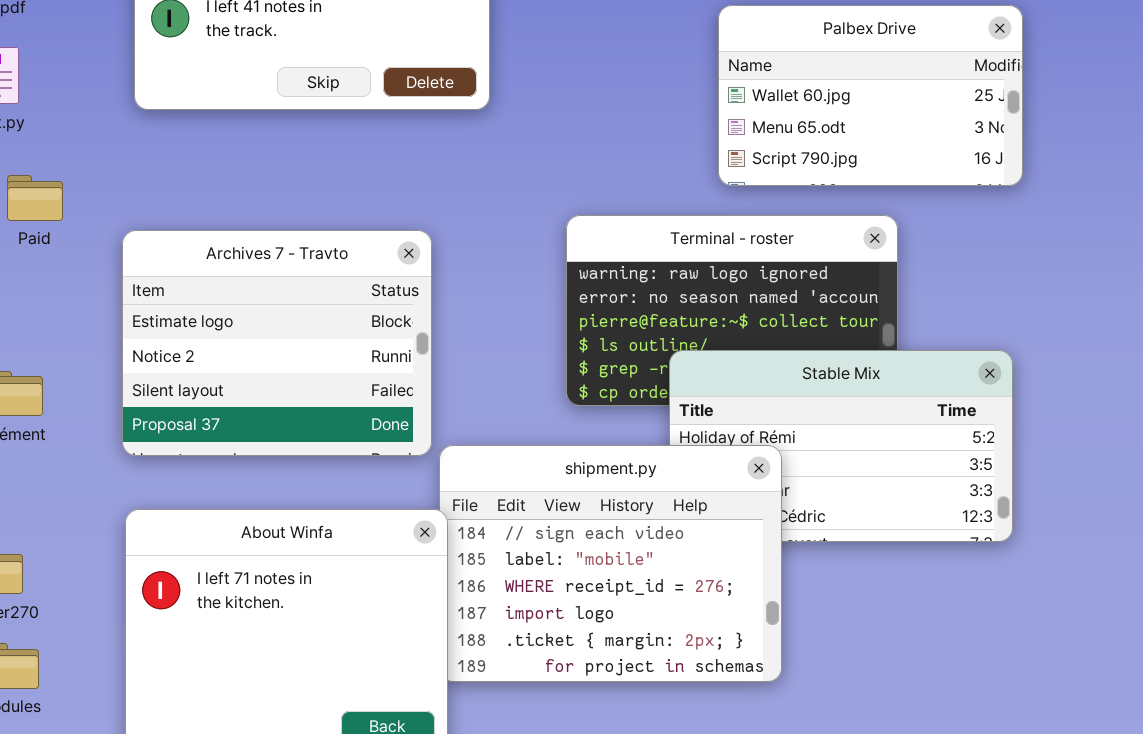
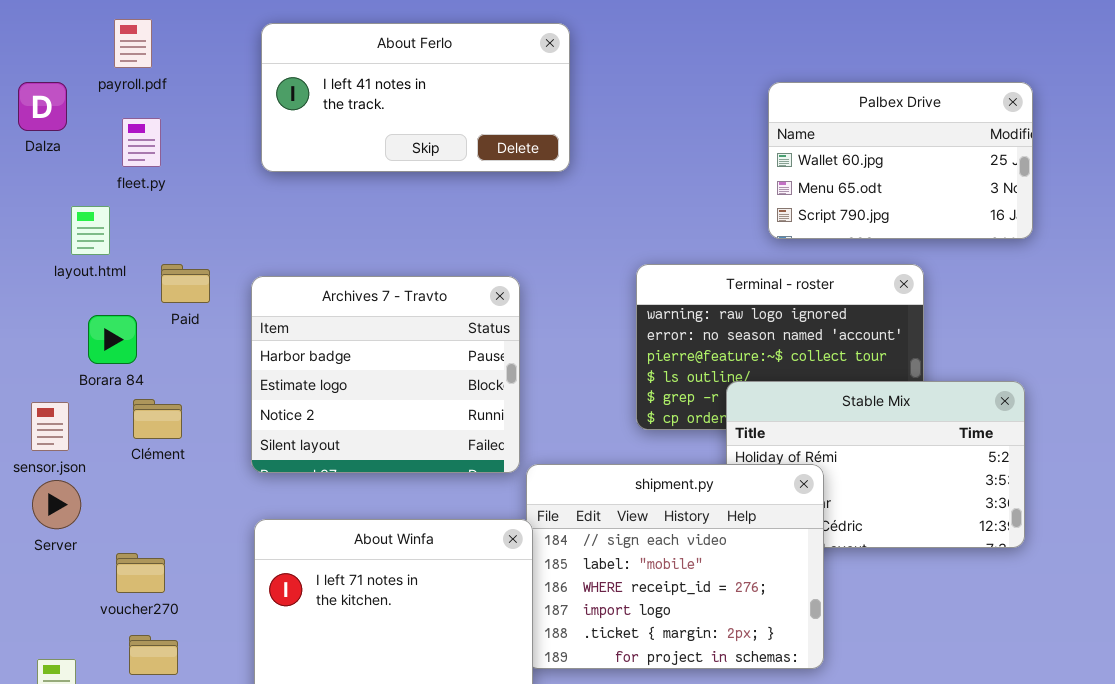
Paid: [7,175,63,221] -> [161,264,210,303], moved
Archives 7 - Travto: [122,230,432,456] -> [251,276,520,473], scrolled up 1 row

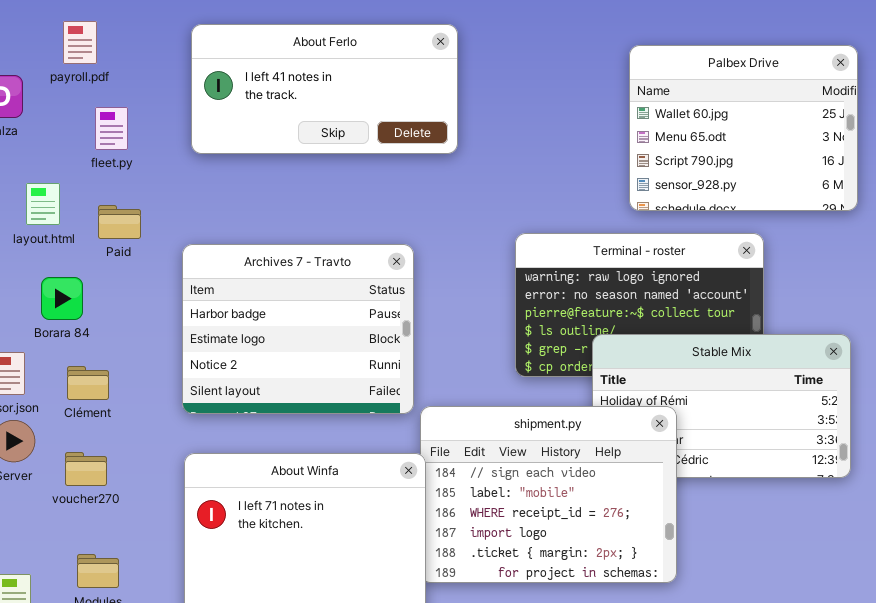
Palbex Drive: [768,82,1033,239] -> [629,45,858,211], resized
fleet.py: [122,118,161,167] -> [95,107,128,150], moved
Paid: [161,264,210,303] -> [98,205,141,239], moved
Clément: [133,399,182,439] -> [67,366,109,400], moved
voucher270: [116,553,165,593] -> [65,452,107,486], moved

